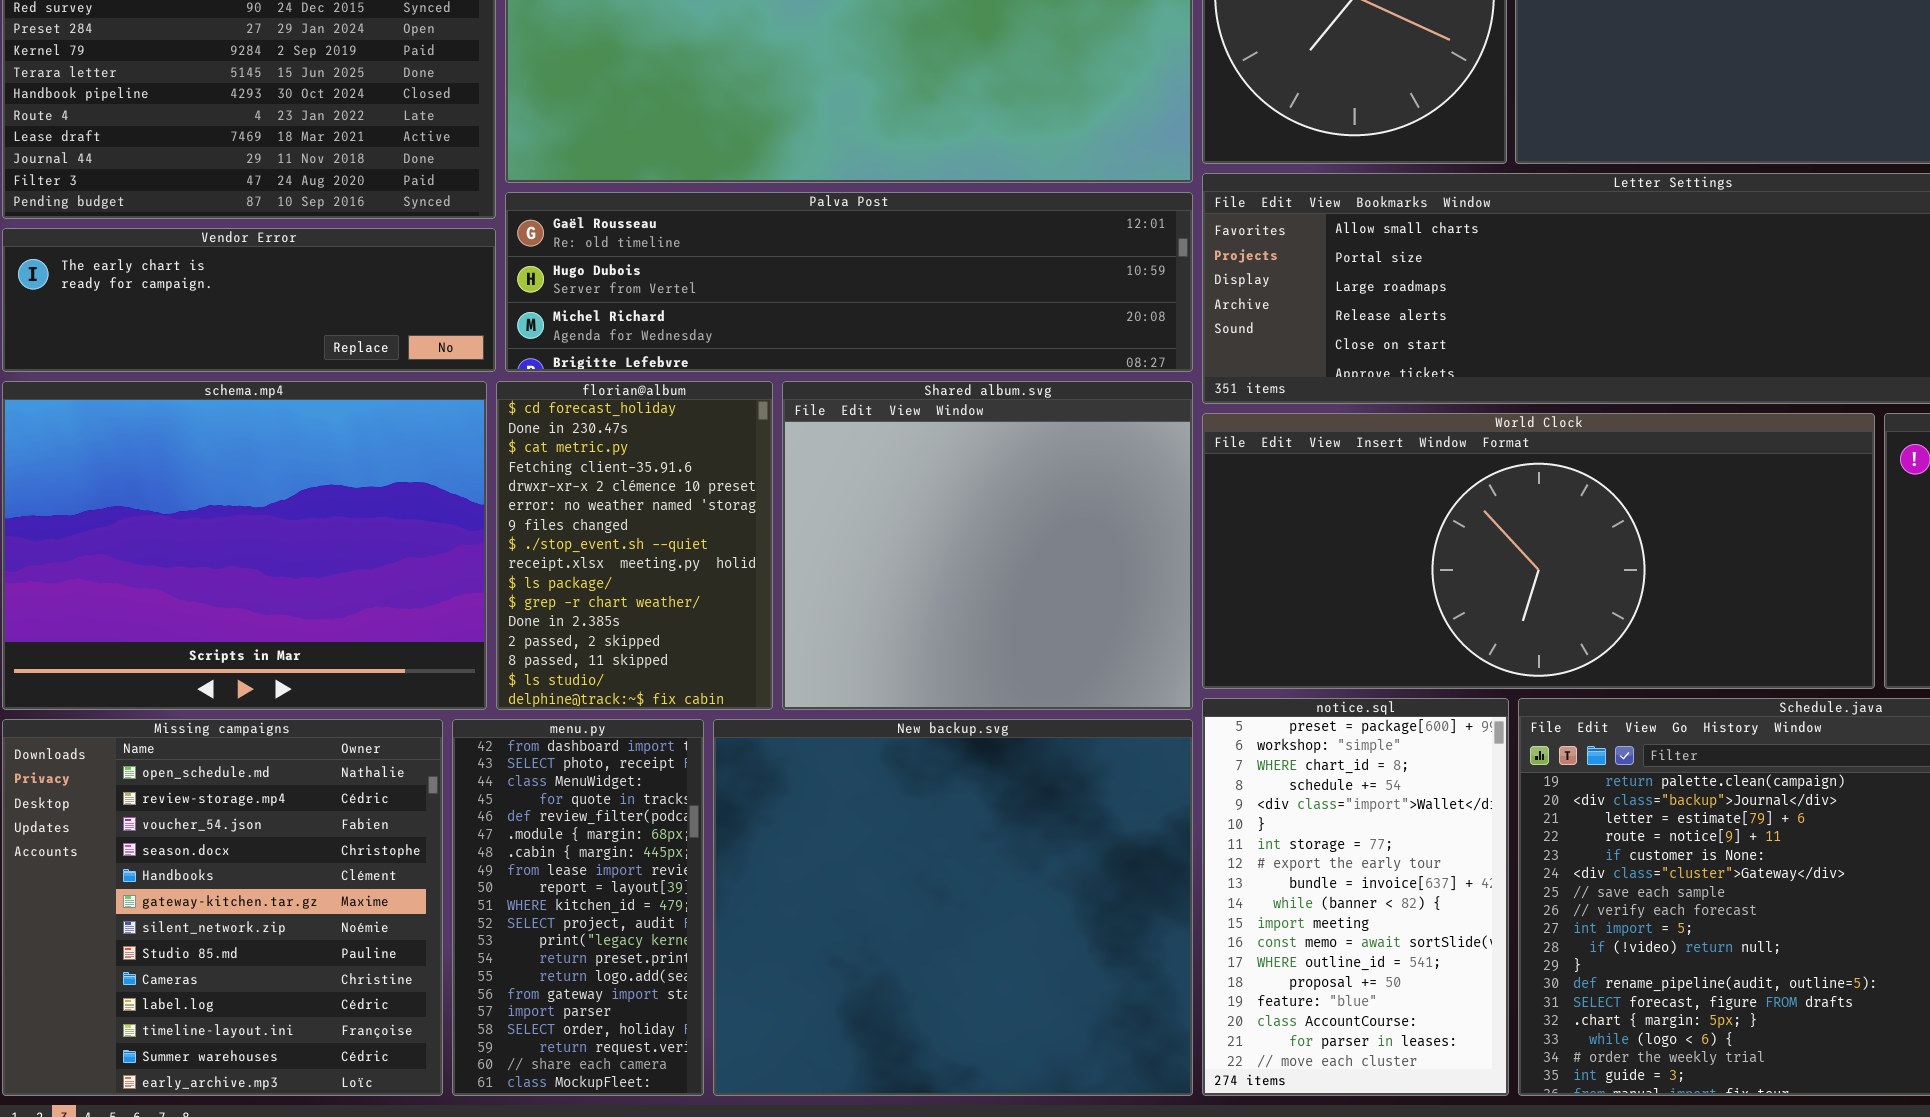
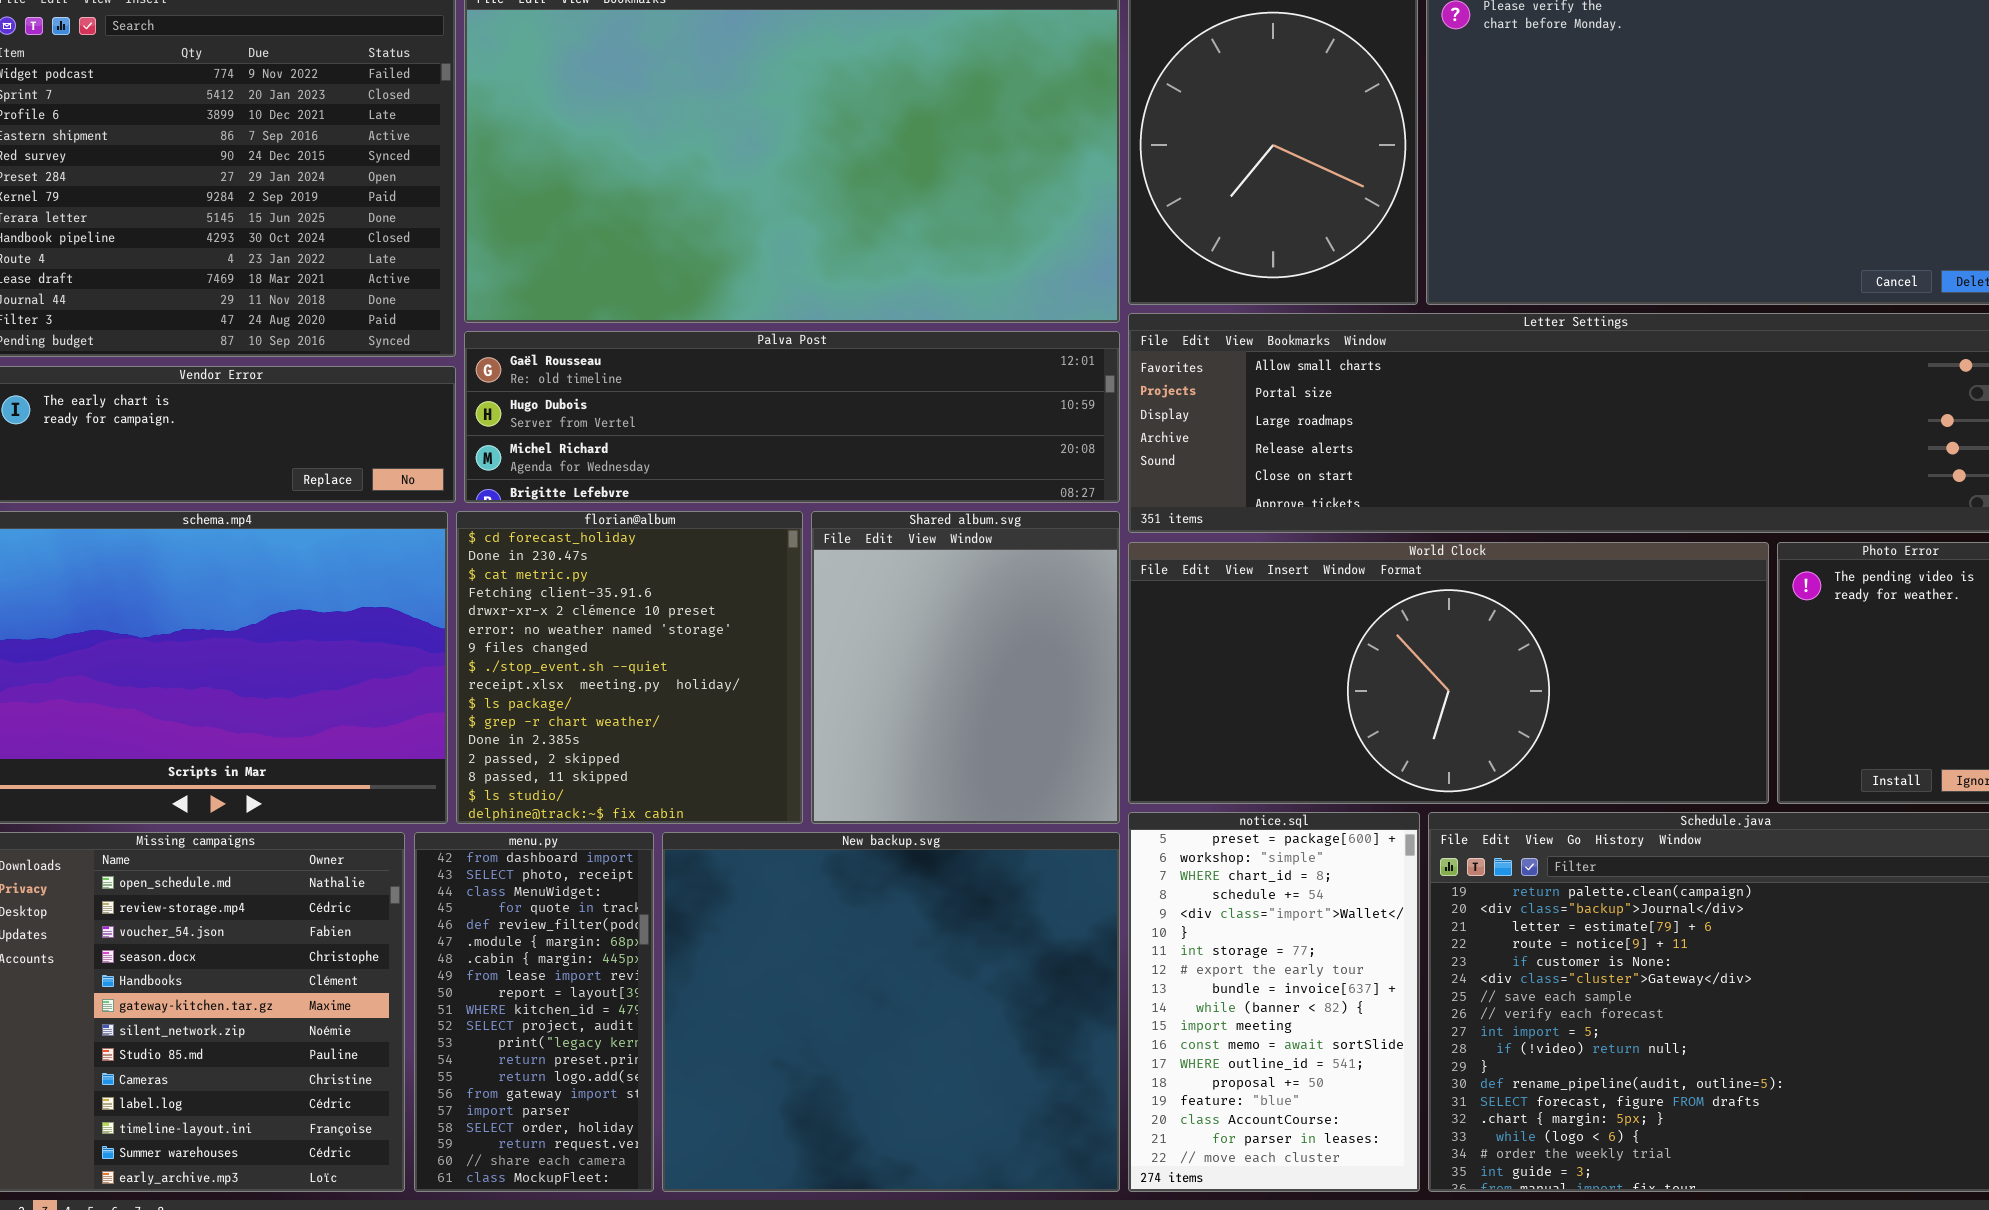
florian@album: [496,381,773,710] -> [456,511,803,824], resized
Shared album.svg: [782,381,1193,710] -> [811,511,1120,824], resized

